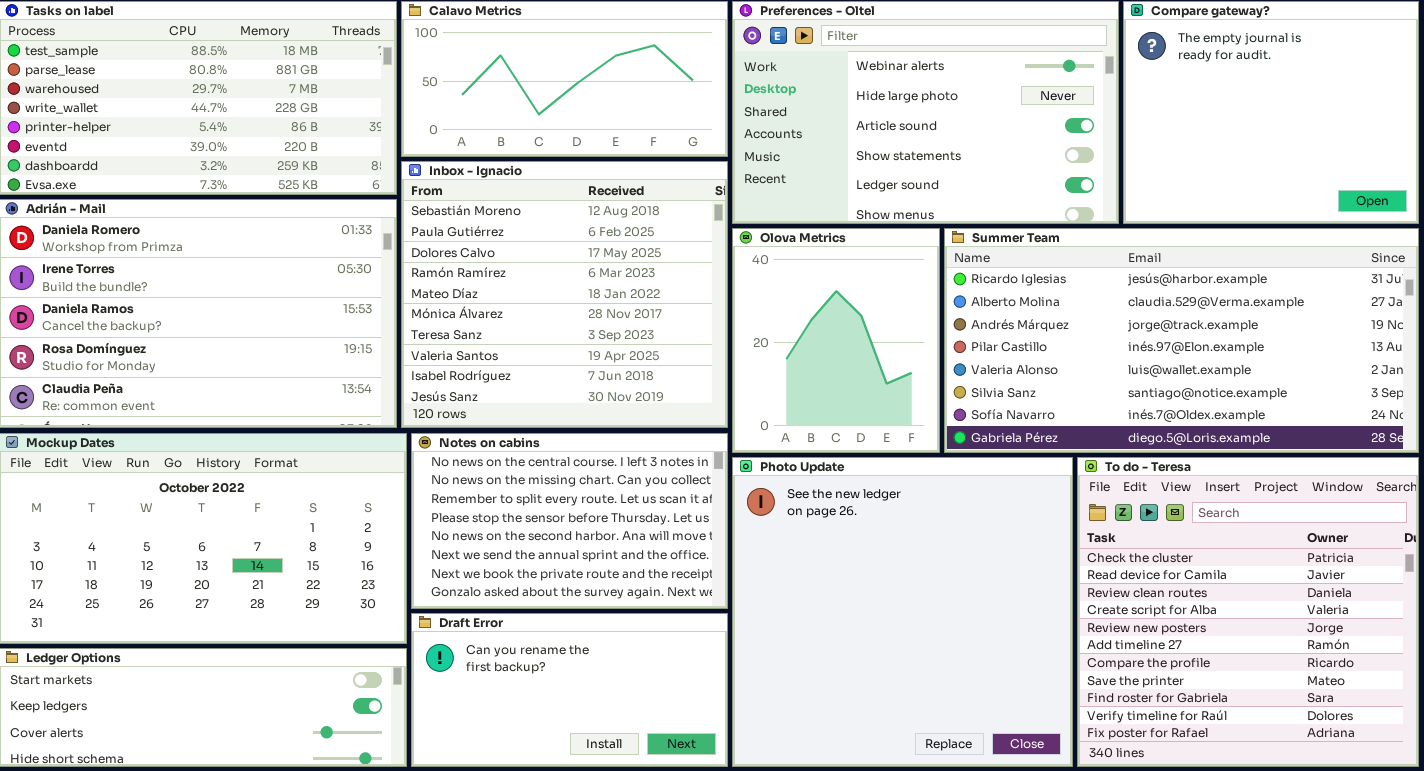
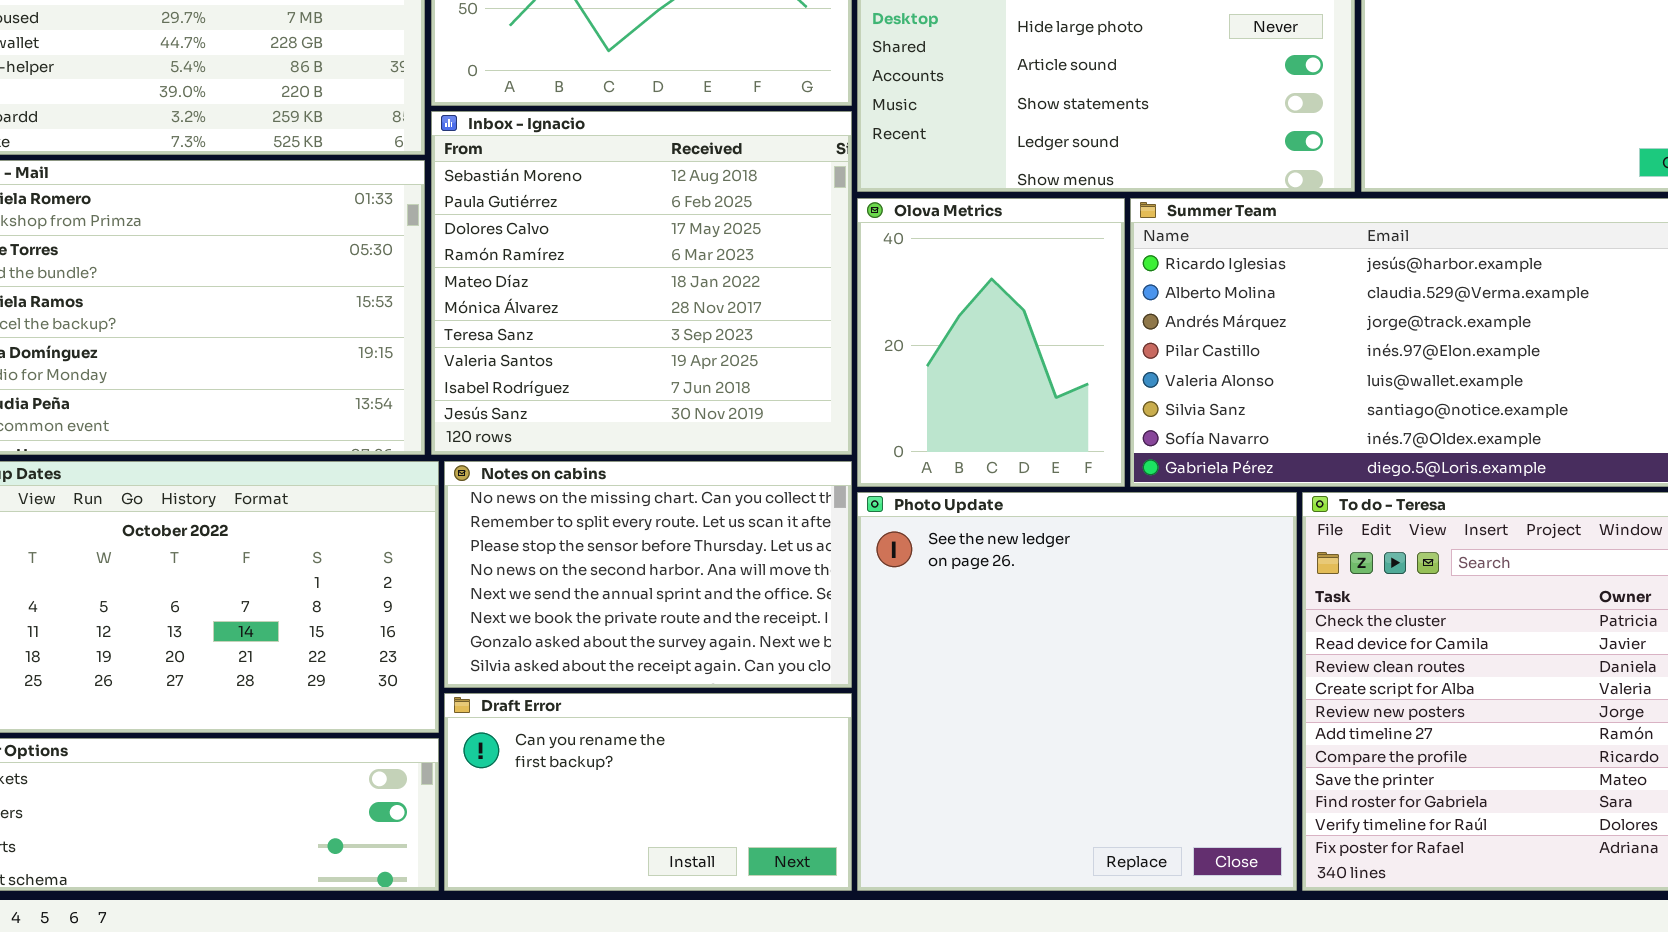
Notes on cabins: [411,433,728,609] -> [444,461,852,688], scrolled down 1 row

